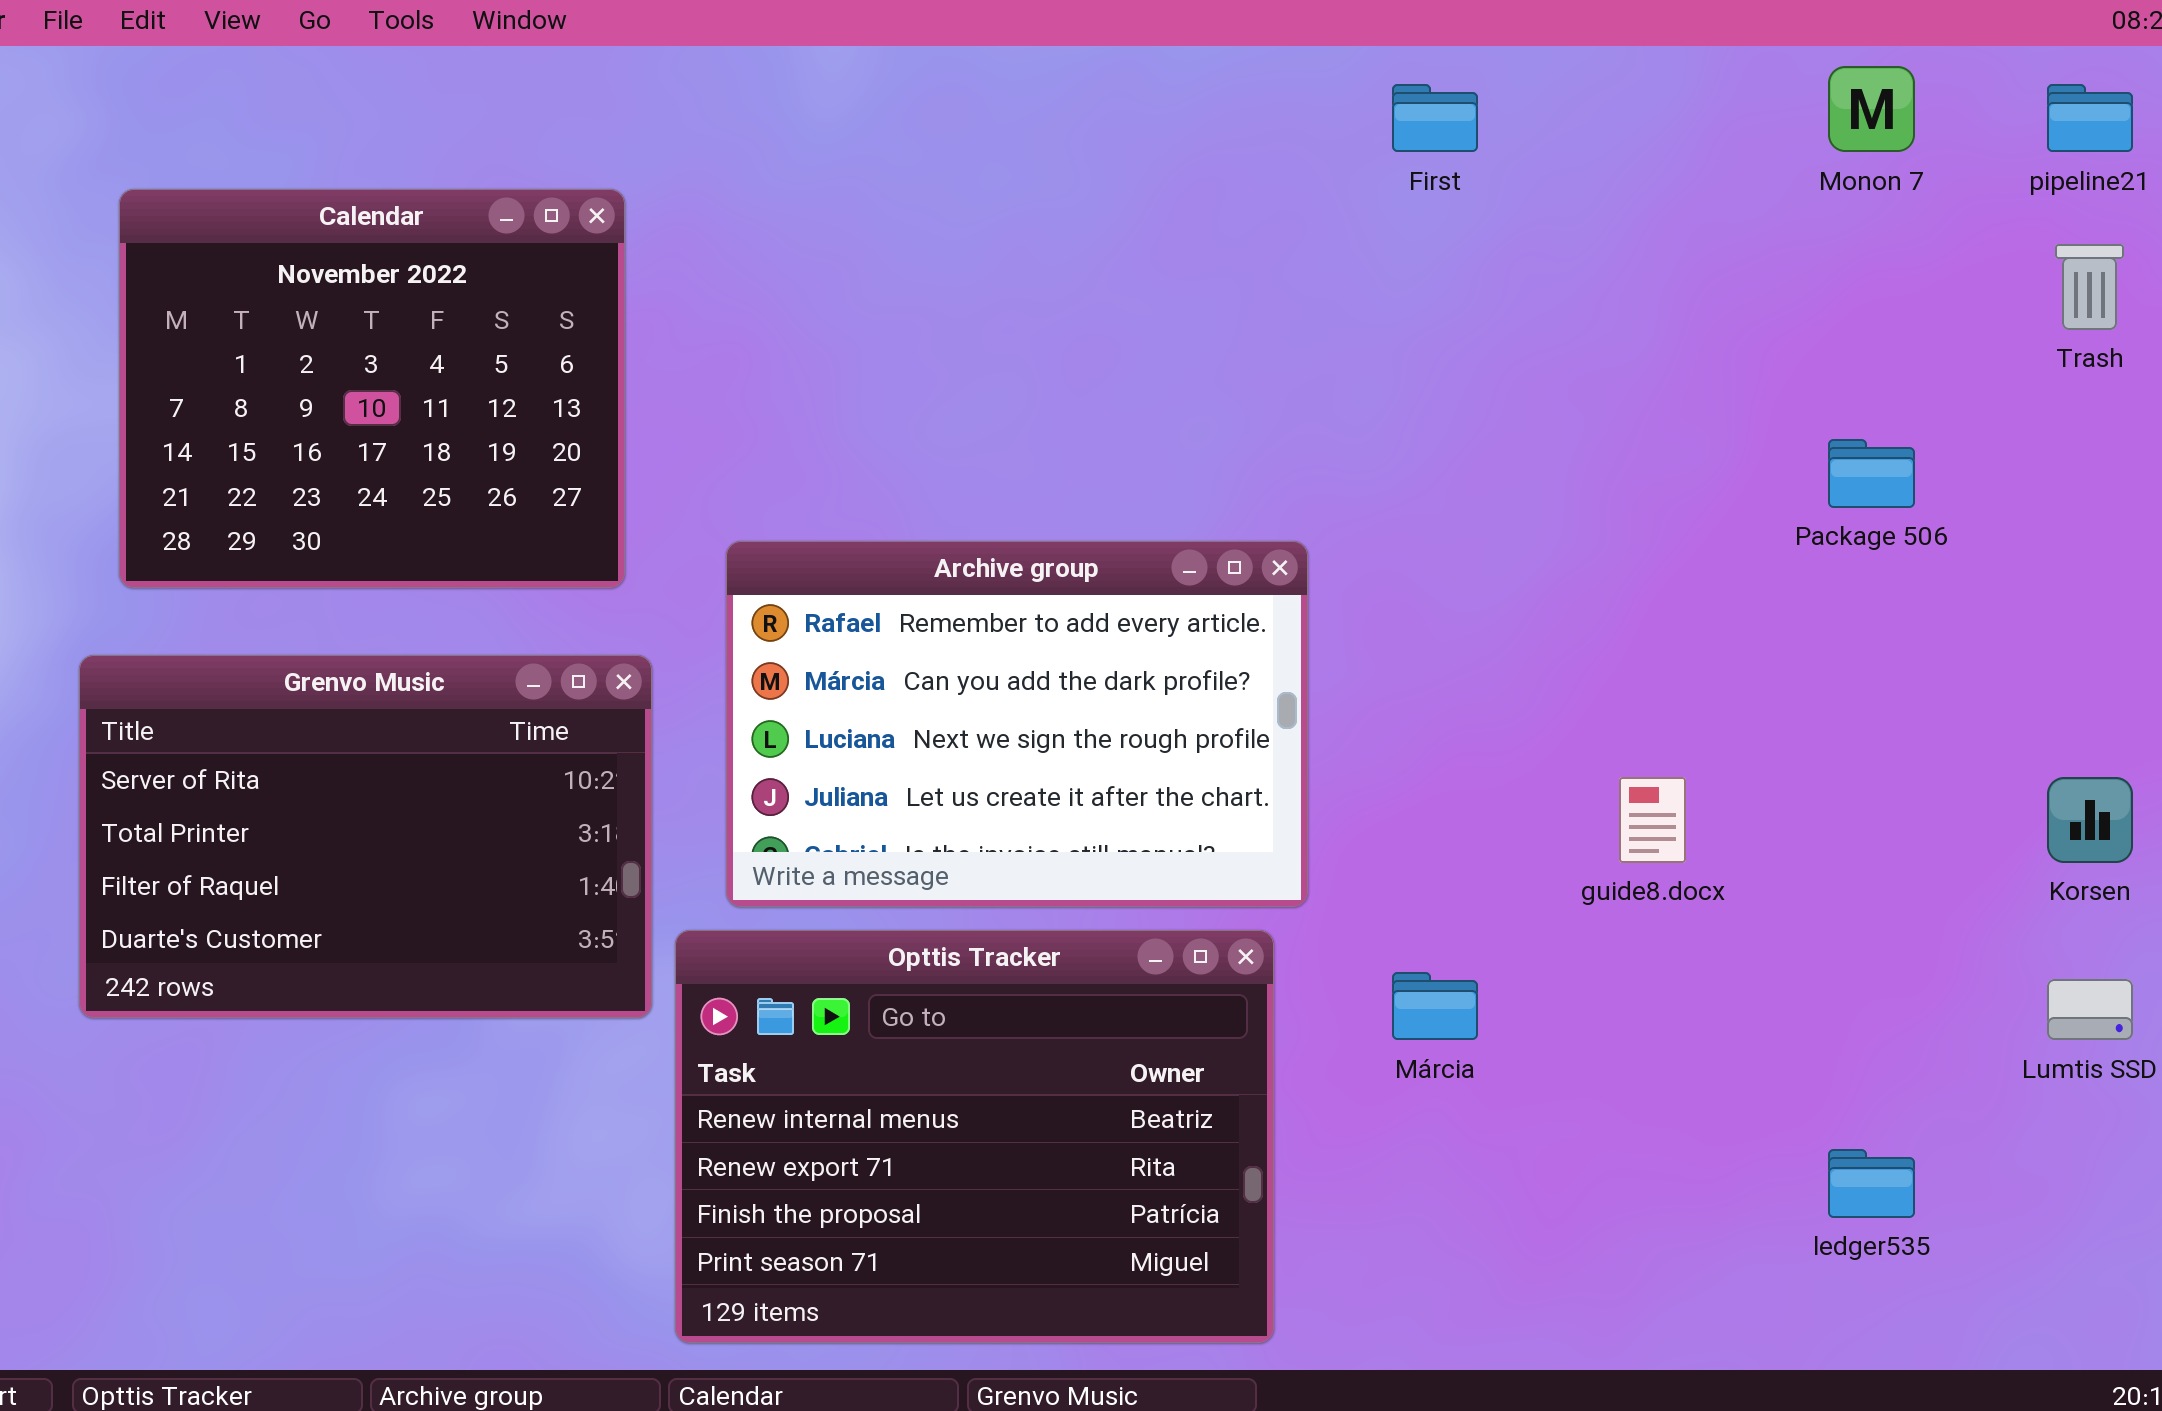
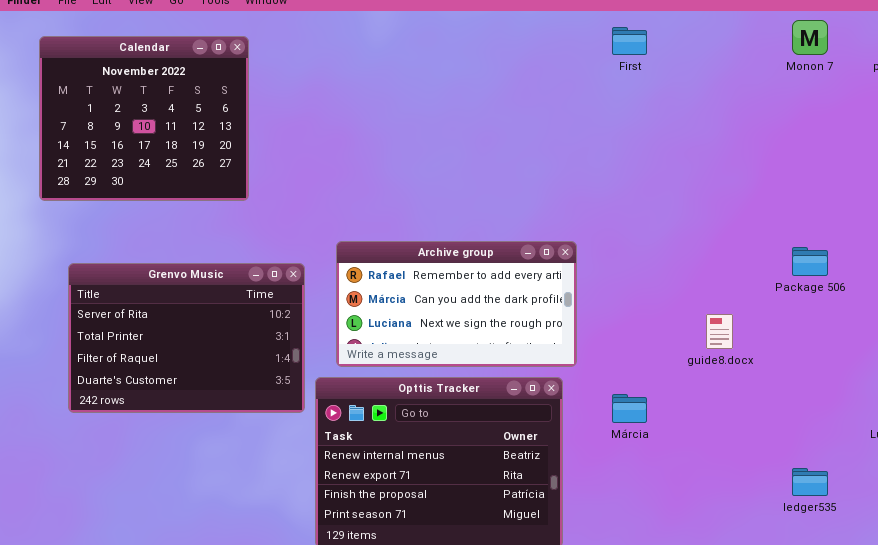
Calendar: [119,189,625,588] -> [39,36,249,201], moved
Package 506: [1828,439,1915,508] -> [792,247,828,276], moved
Archive group: [726,541,1308,907] -> [336,241,577,367], resized

